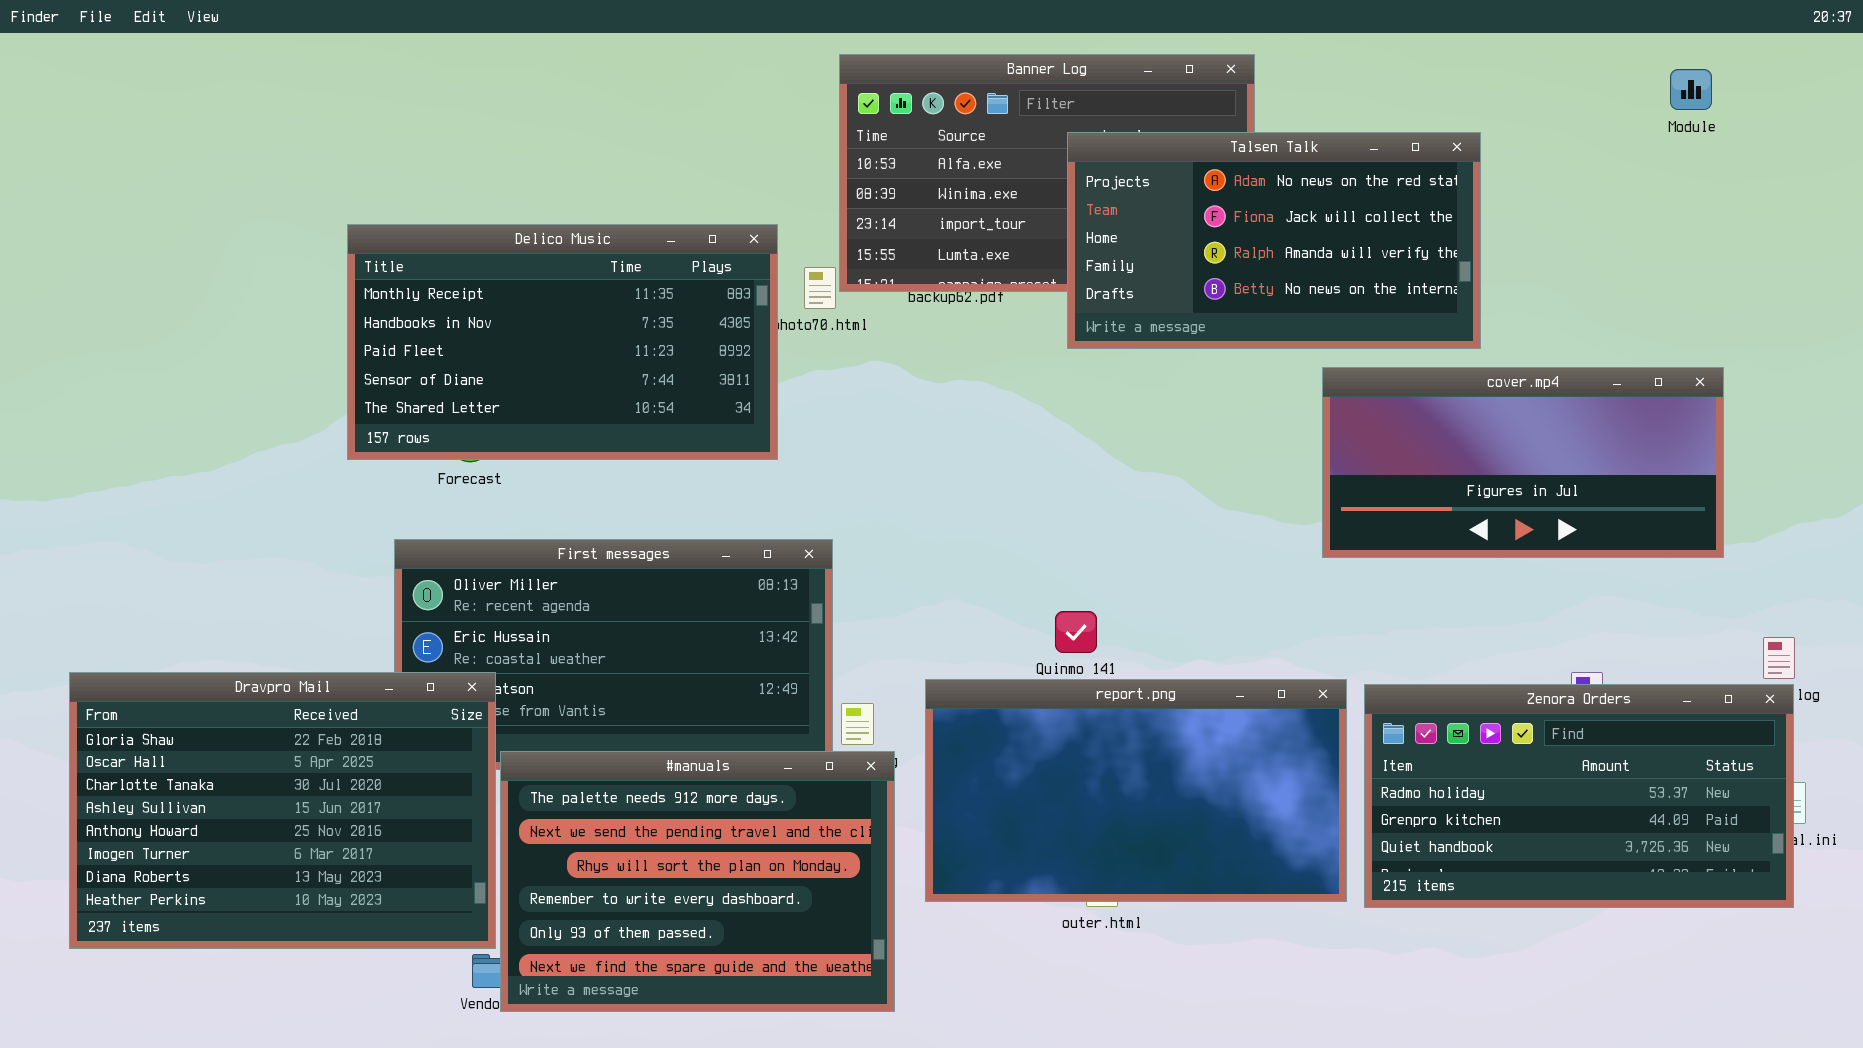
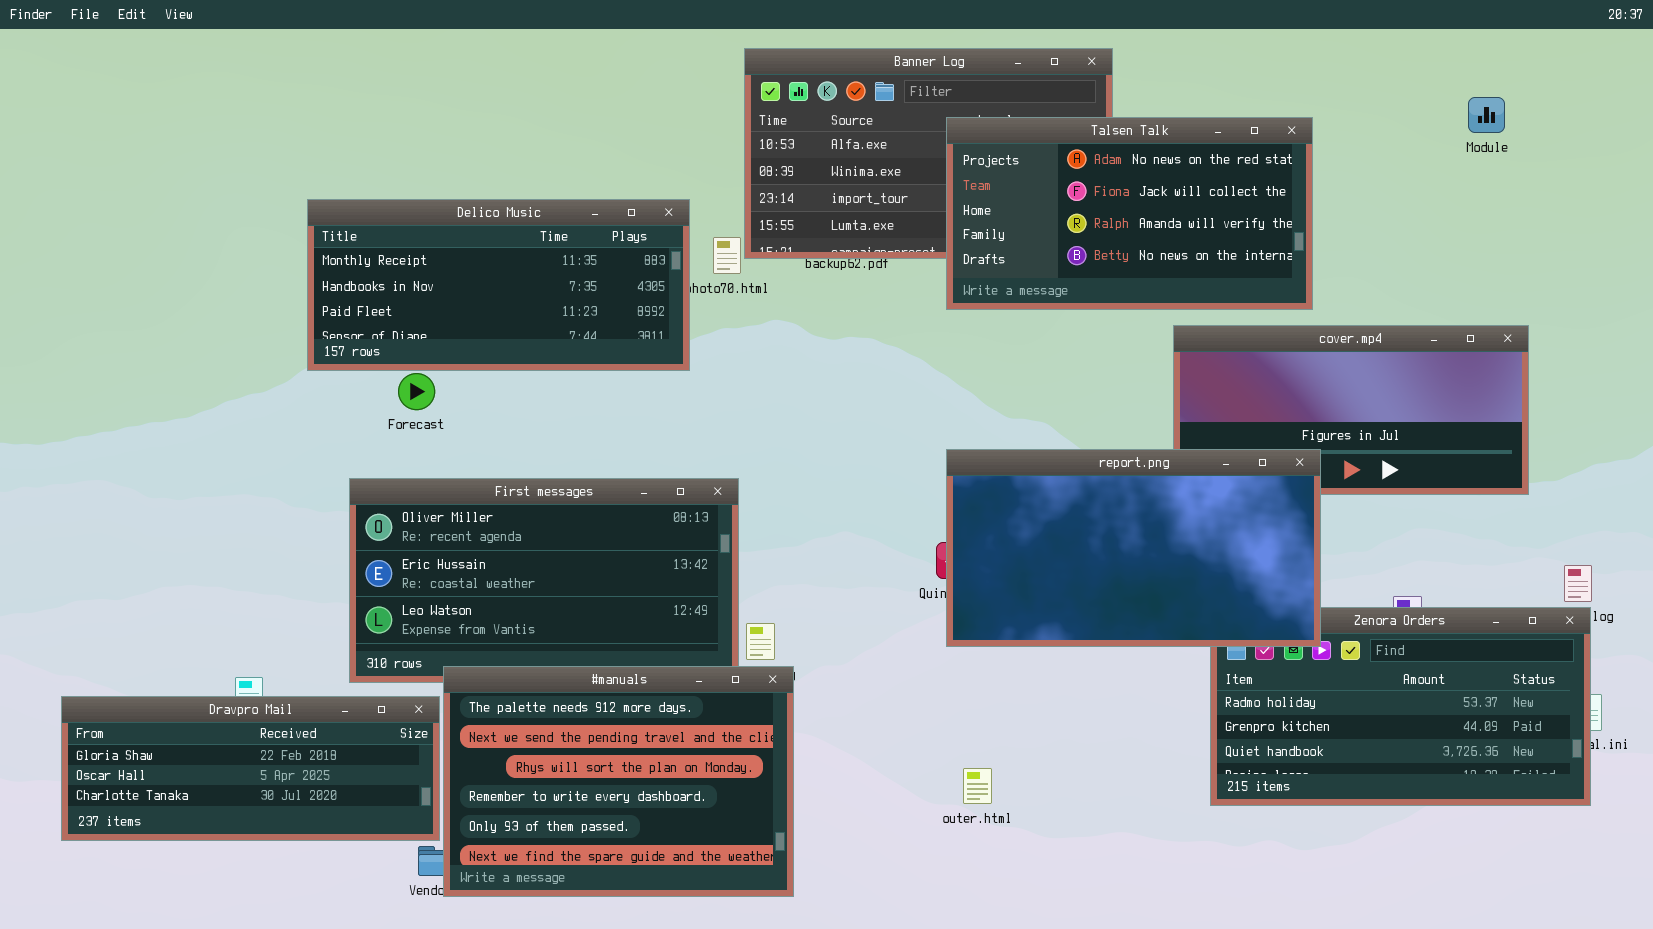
Module: [1670,69,1712,110] -> [1468,97,1505,133], moved
Delico Music: [347,224,778,460] -> [307,199,690,371], resized
Dravpro Mail: [69,672,496,949] -> [61,696,440,841], resized
report.png: [925,679,1347,902] -> [946,449,1321,647], moved

